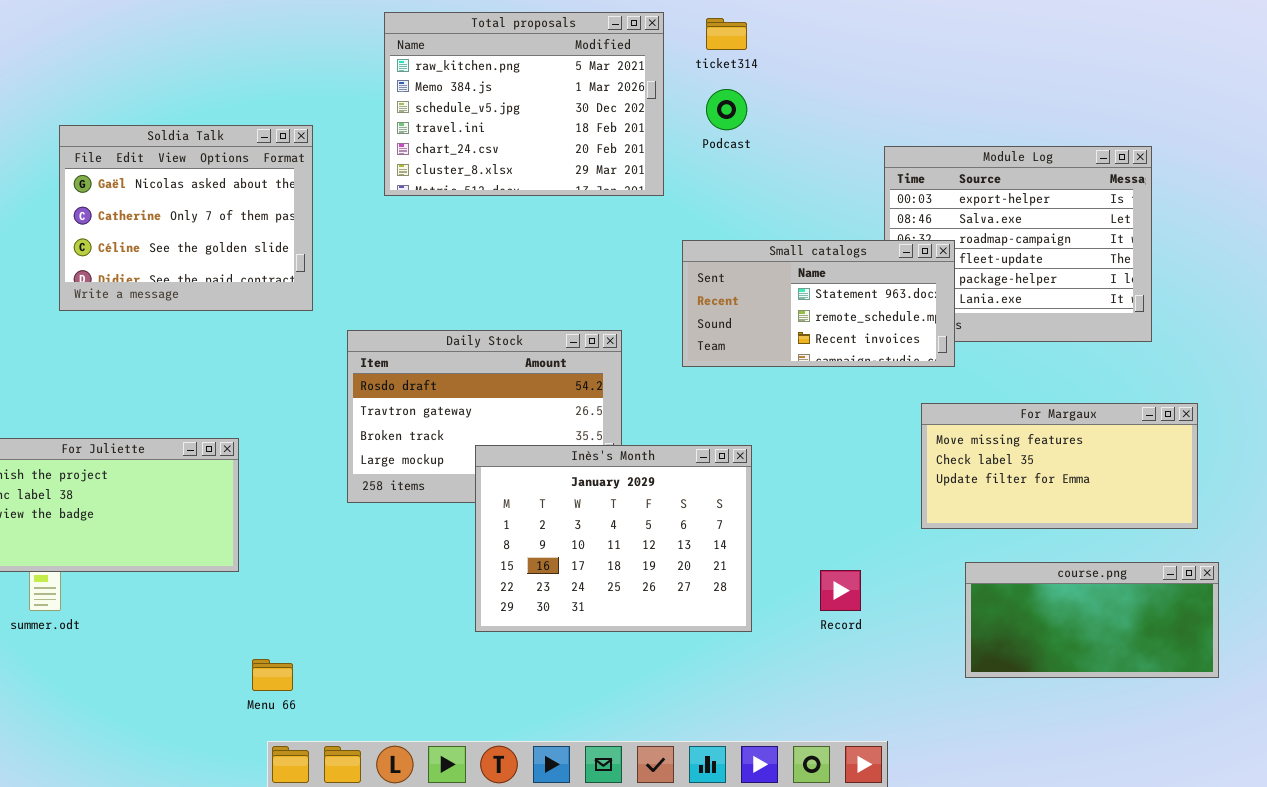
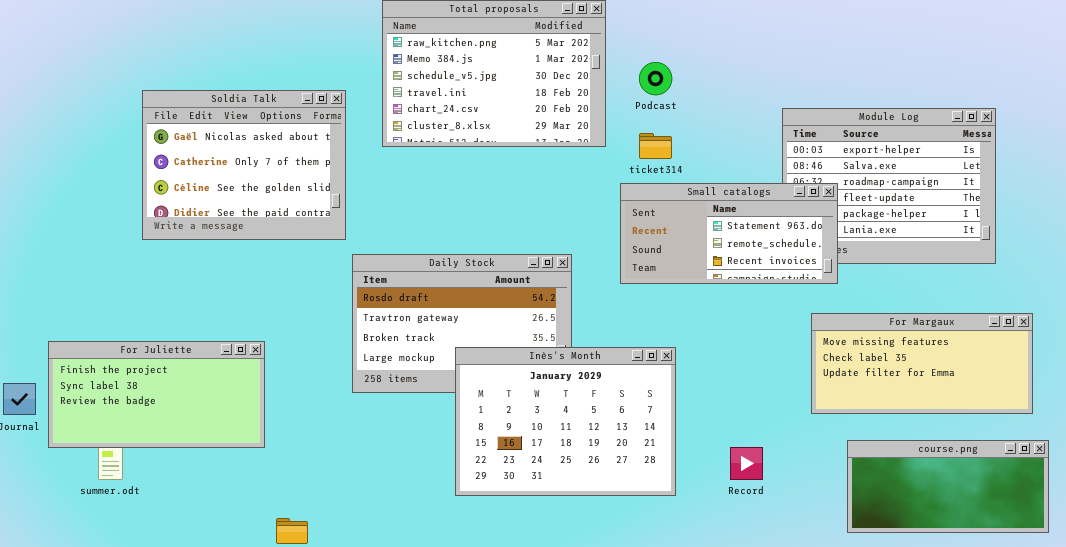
ticket314: [706,18,747,50] -> [639,133,672,159], moved
Soldia Talk: [59,125,313,311] -> [142,90,346,240], moved

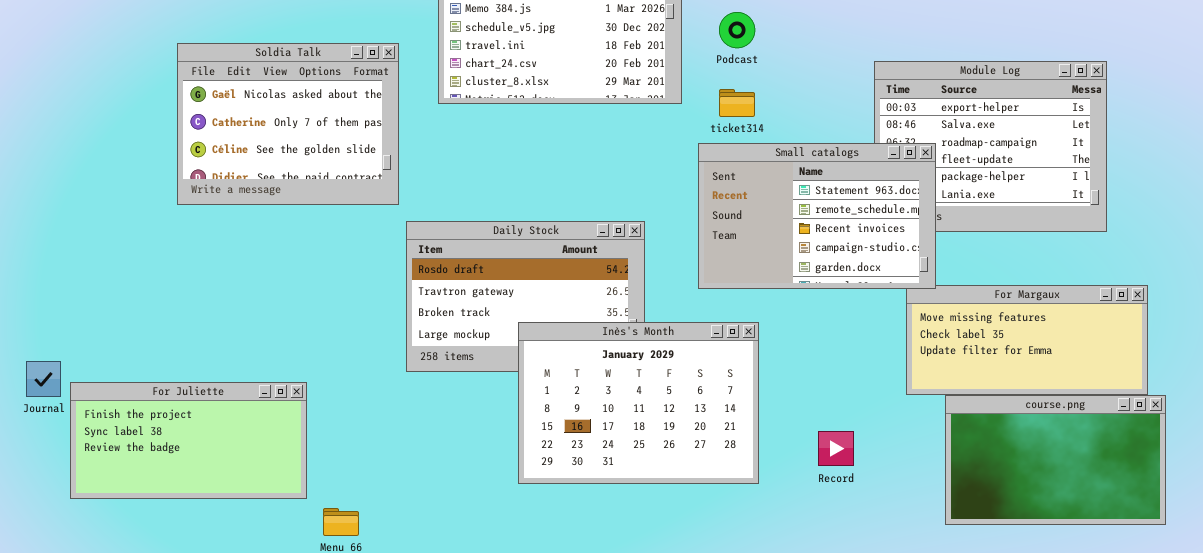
Small catalogs: [620,183,838,284] -> [698,143,936,289], resized
For Juliette: [48,341,265,448] -> [70,382,307,499], moved
course.png: [847,440,1049,533] -> [945,395,1166,525], resized

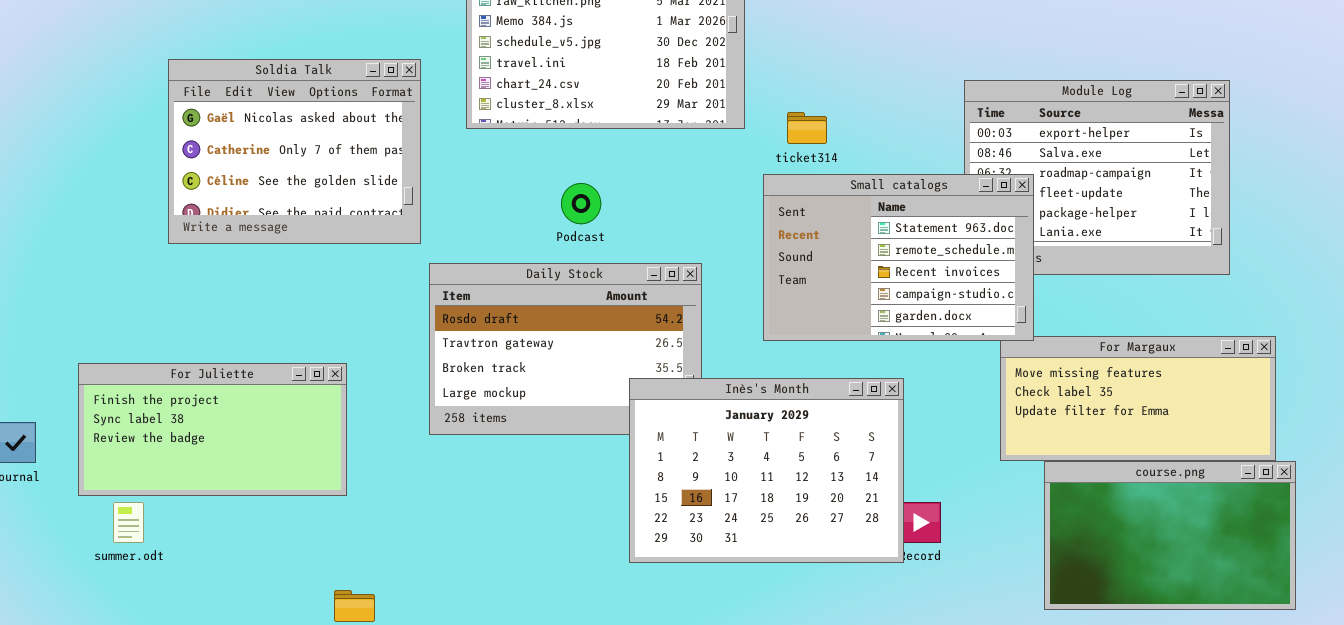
Podcast: [719,12,755,48] -> [561,183,601,224], moved
Inès's Month: [518,322,759,484] -> [629,378,904,563], moved
For Juliette: [70,382,307,499] -> [78,363,347,496], moved

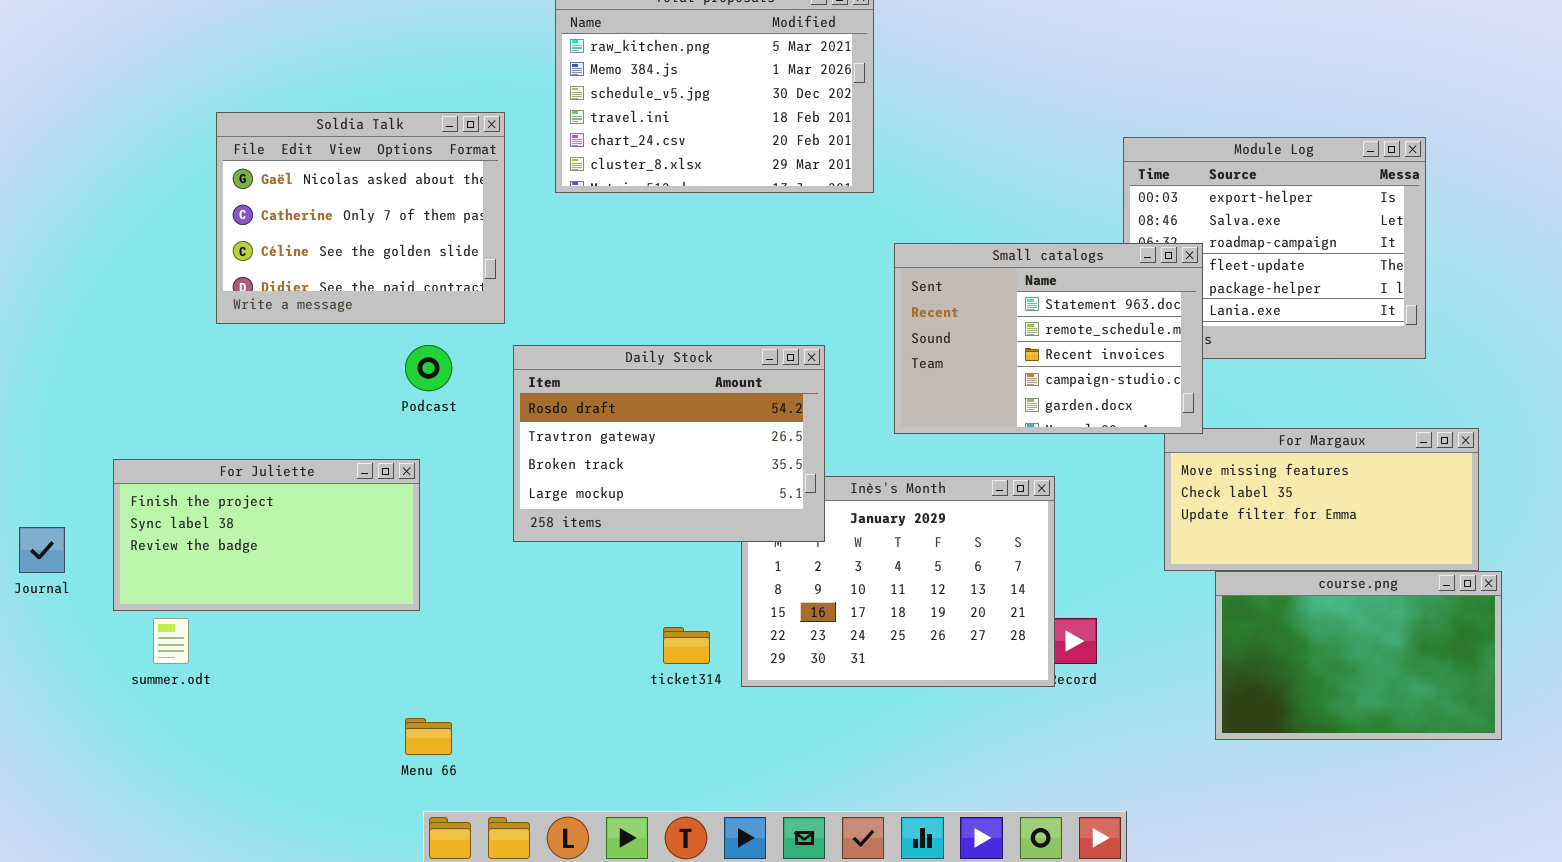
ticket314: [787,112,827,144] -> [663,627,710,664], moved
Podcast: [561,183,601,224] -> [405,345,452,391], moved
Daily Stock: [429,263,702,435] -> [513,345,825,542], raised

